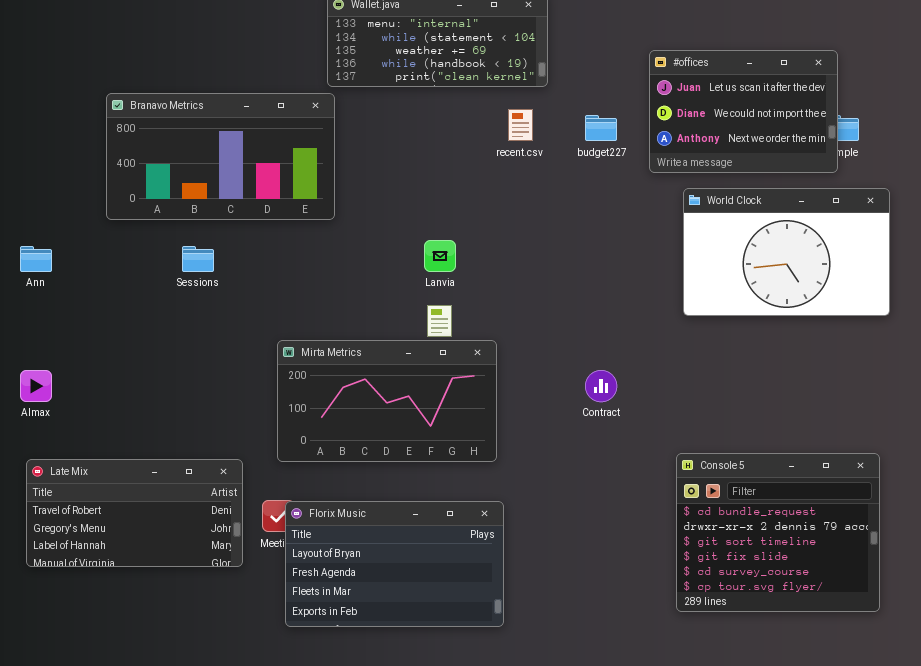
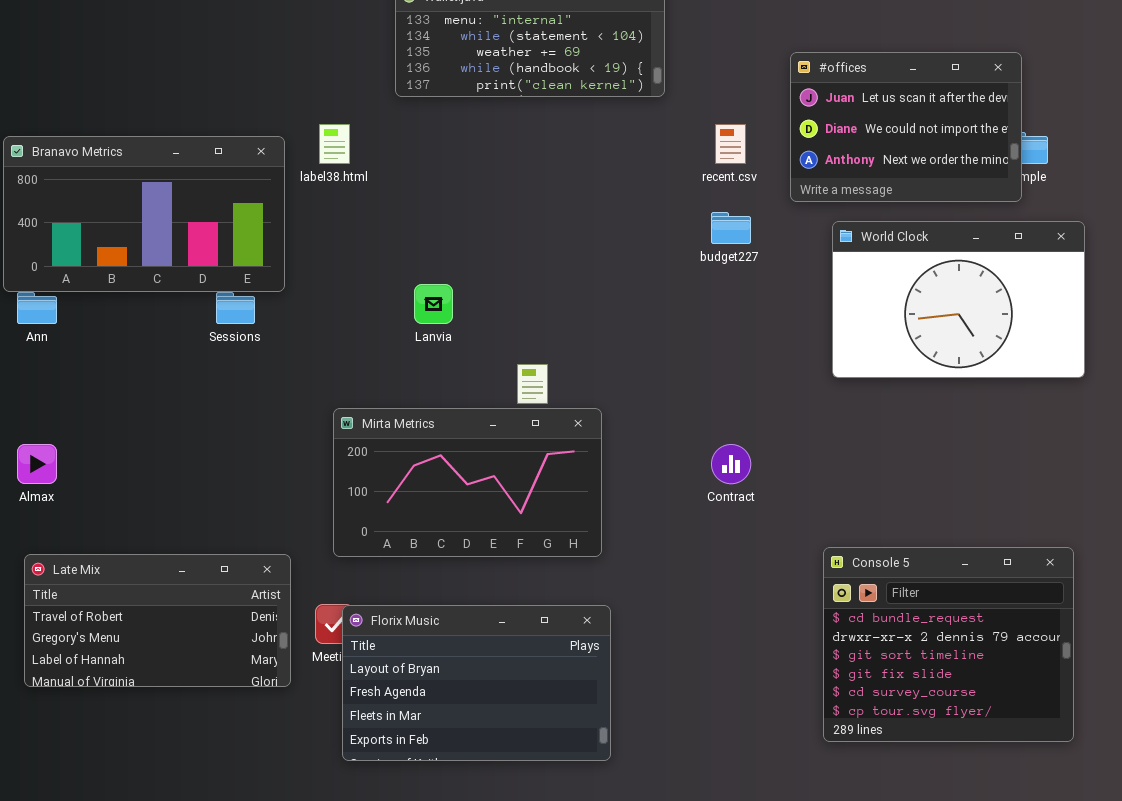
Branavo Metrics: [106,93,335,220] -> [3,136,285,292], moved
recent.csv: [508,109,533,141] -> [715,124,746,164], moved
budget227: [585,115,617,141] -> [711,212,751,244], moved
Lanvia: [424,240,456,272] -> [414,284,453,324], moved

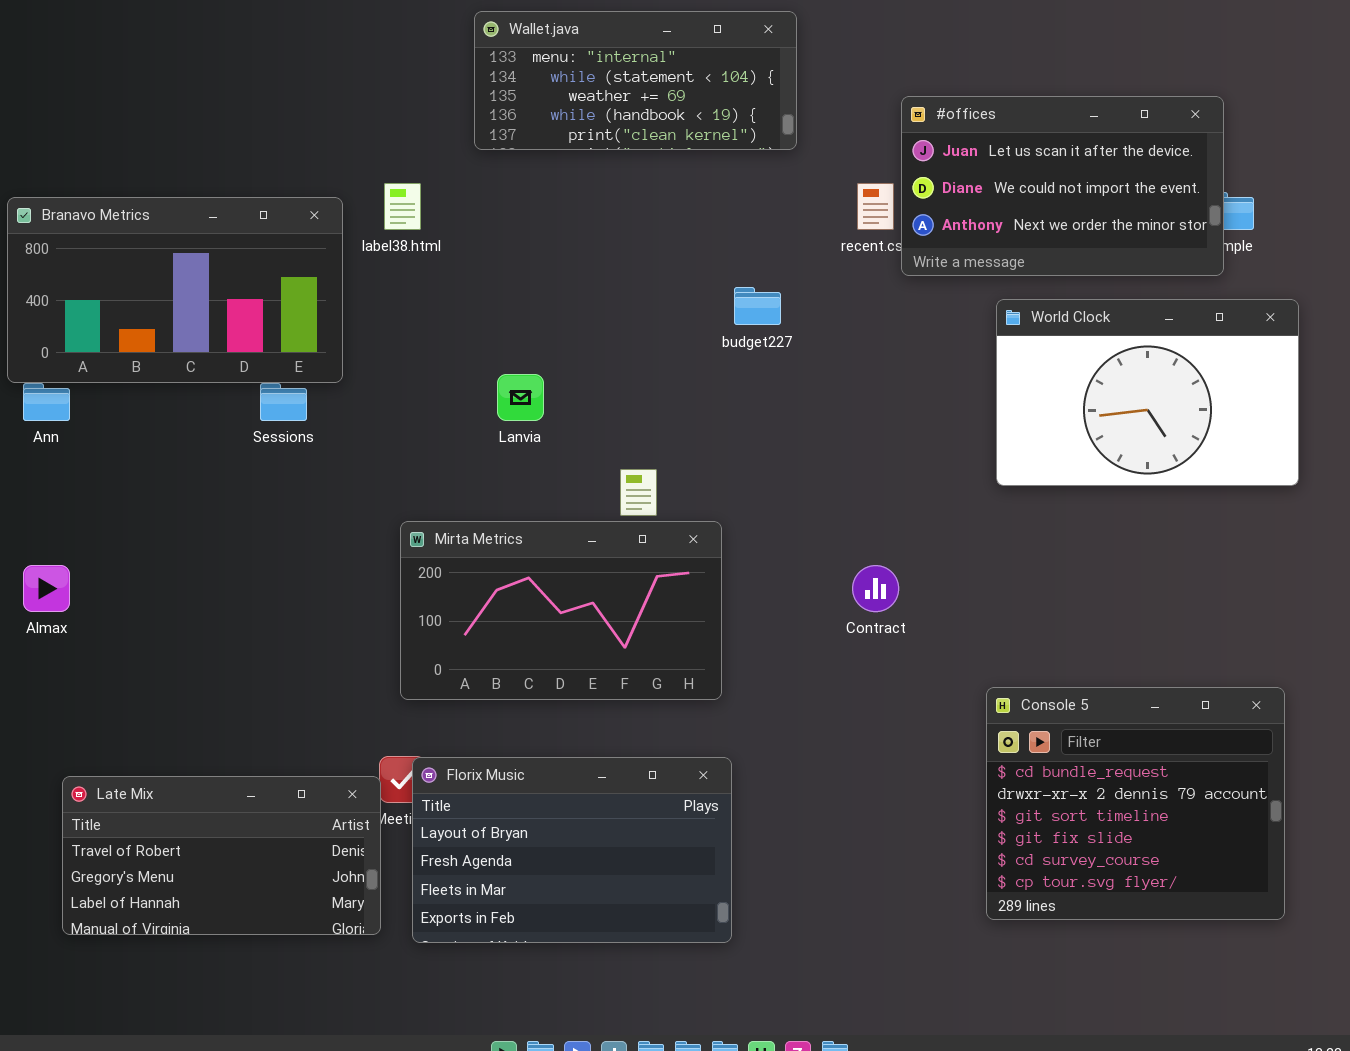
#offices: [790,52,1022,202] -> [901,96,1224,276], resized
budget227: [711,212,751,244] -> [734,287,781,325], moved
Late Mix: [24,554,291,687] -> [62,776,381,935], moved

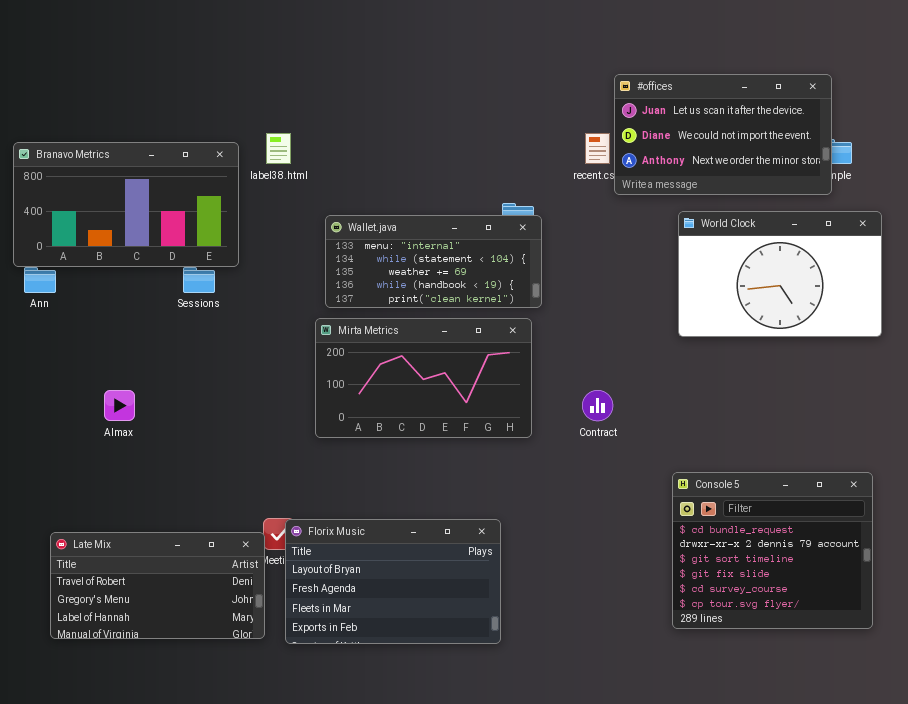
Wallet.java: [474,11,797,150] -> [325,215,542,308], moved
Mirta Metrics: [400,521,722,700] -> [315,318,532,438], moved
Almax: [23,565,70,612] -> [104,390,135,421], moved

